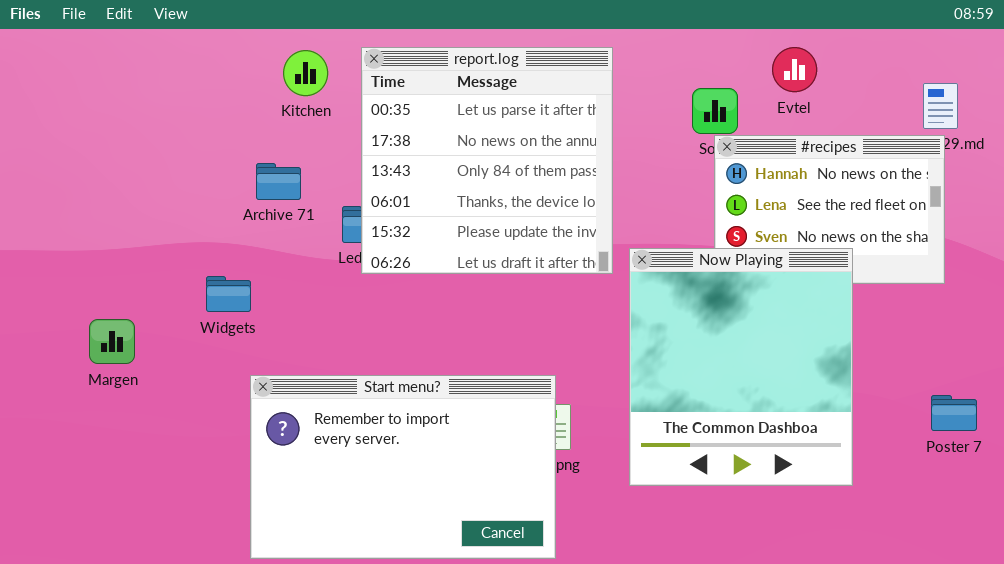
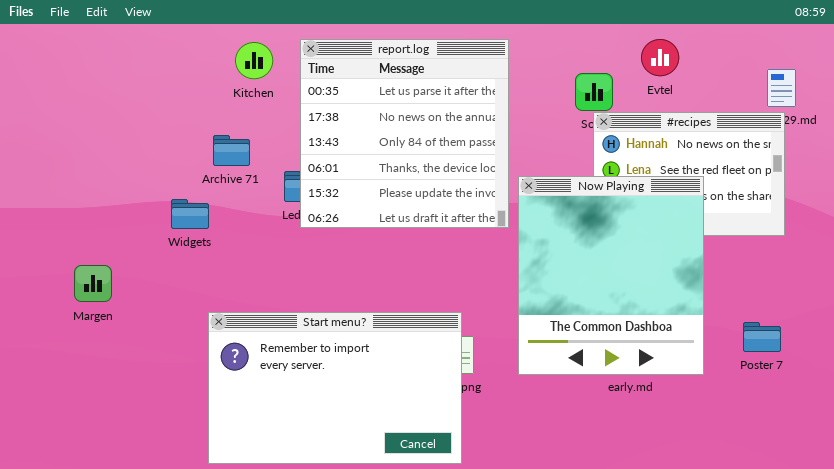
Now Playing: [629,248,853,486] -> [518,176,704,375], moved
Widgets: [206,276,251,312] -> [171,199,209,229], moved
Poster 7: [931,395,977,431] -> [743,322,781,352], moved

